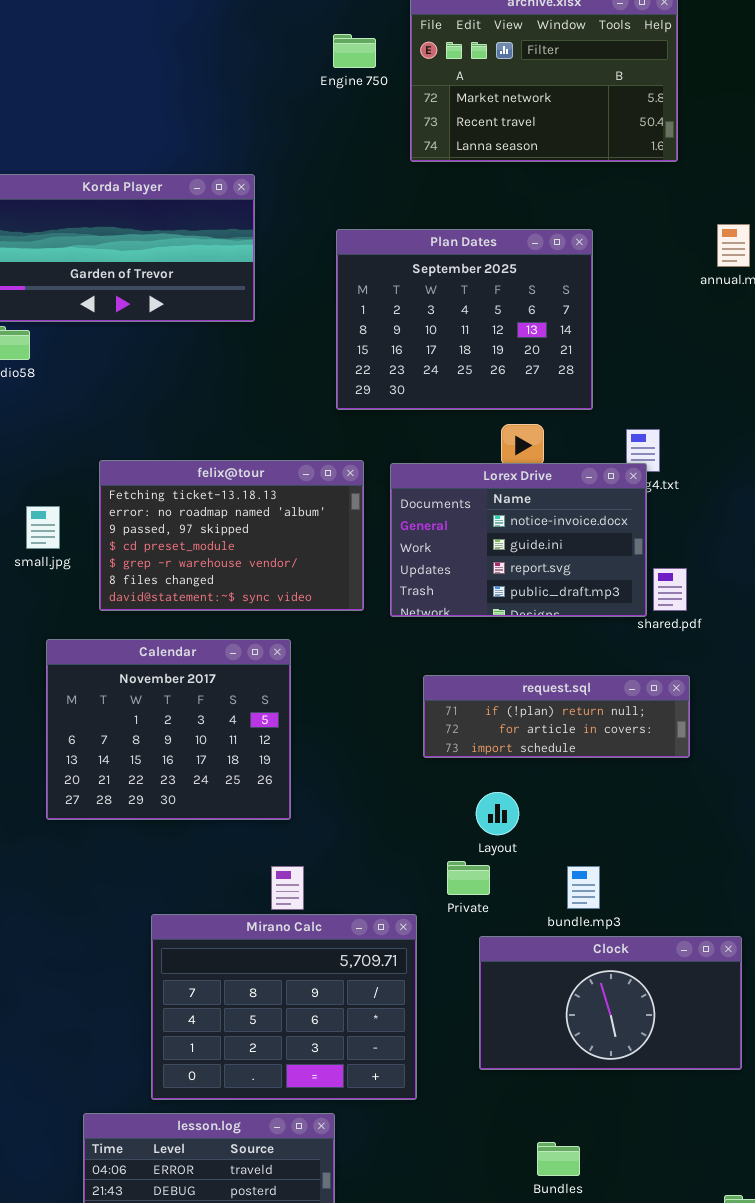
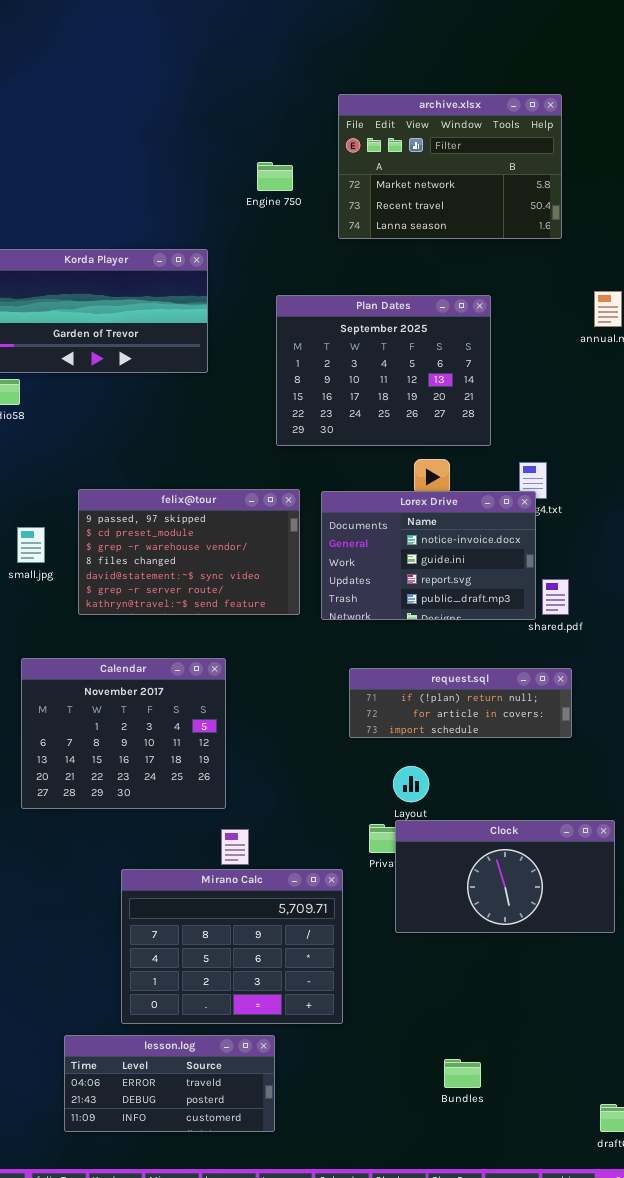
Engine 750: [333,34,376,68] -> [257,162,293,191], moved
felix@tour: [99,460,364,611] -> [78,489,300,615], scrolled down 2 rows
Calendar: [46,639,291,820] -> [21,658,226,809], moved
Clock: [479,936,742,1070] -> [395,820,615,933], moved

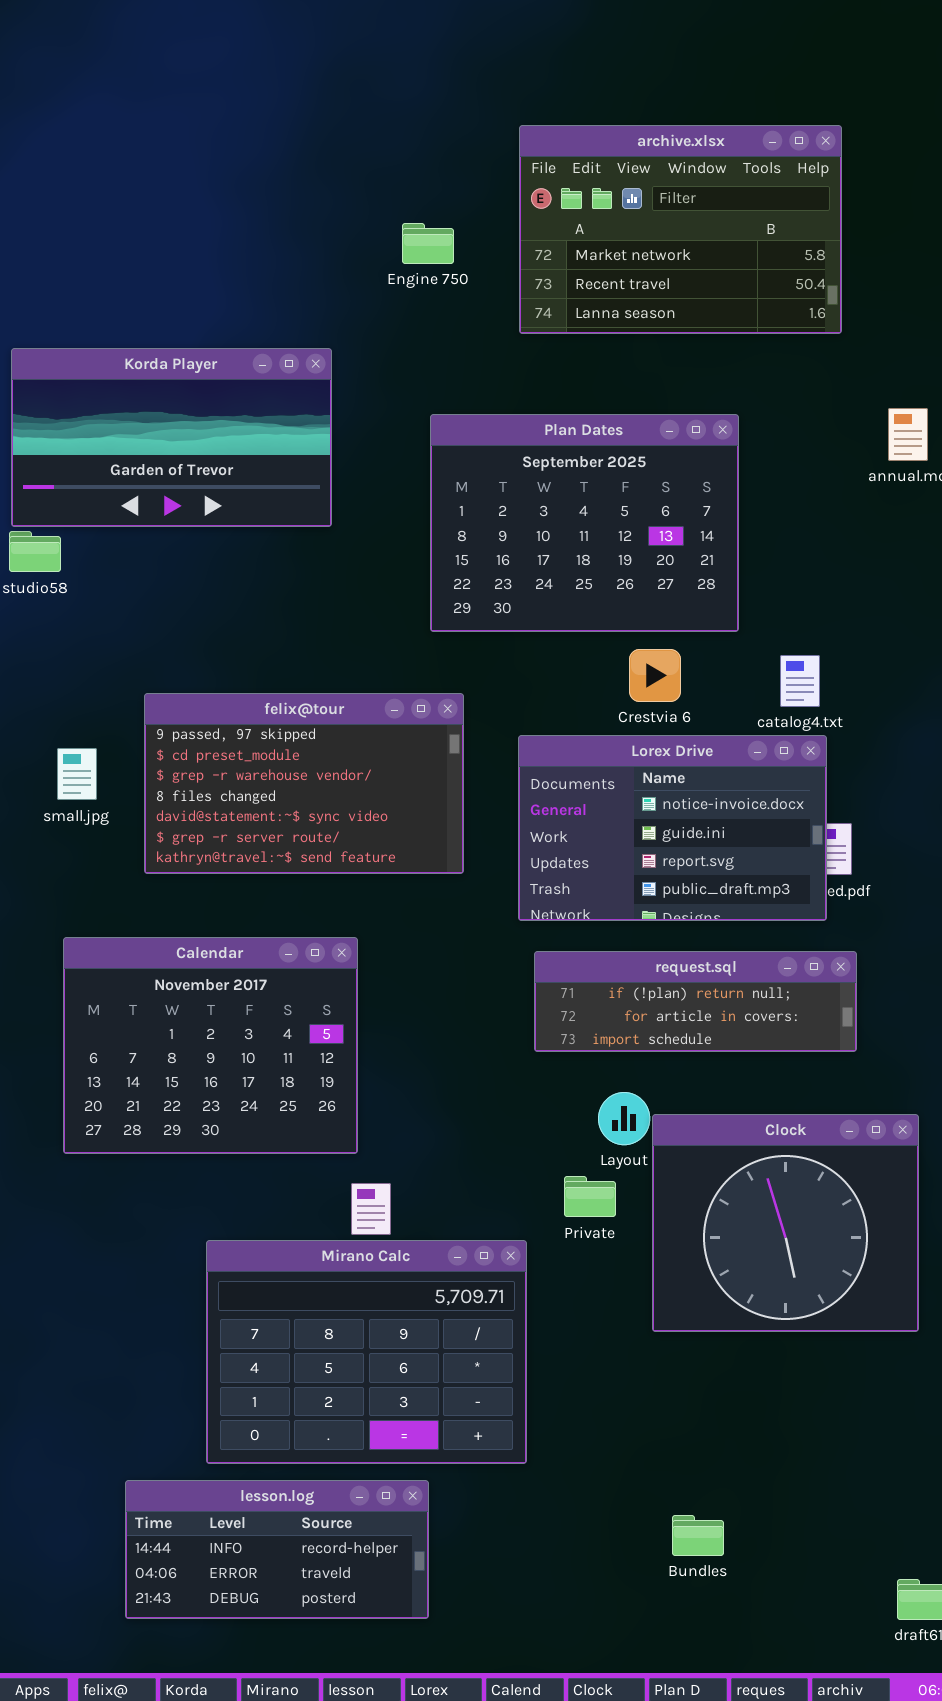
Lorex Drive: [321,491,536,620] -> [518,735,827,921], moved
Clock: [395,820,615,933] -> [652,1114,919,1332], resized
lesson.log: [64,1035,275,1132] -> [125,1480,429,1619], scrolled up 1 row

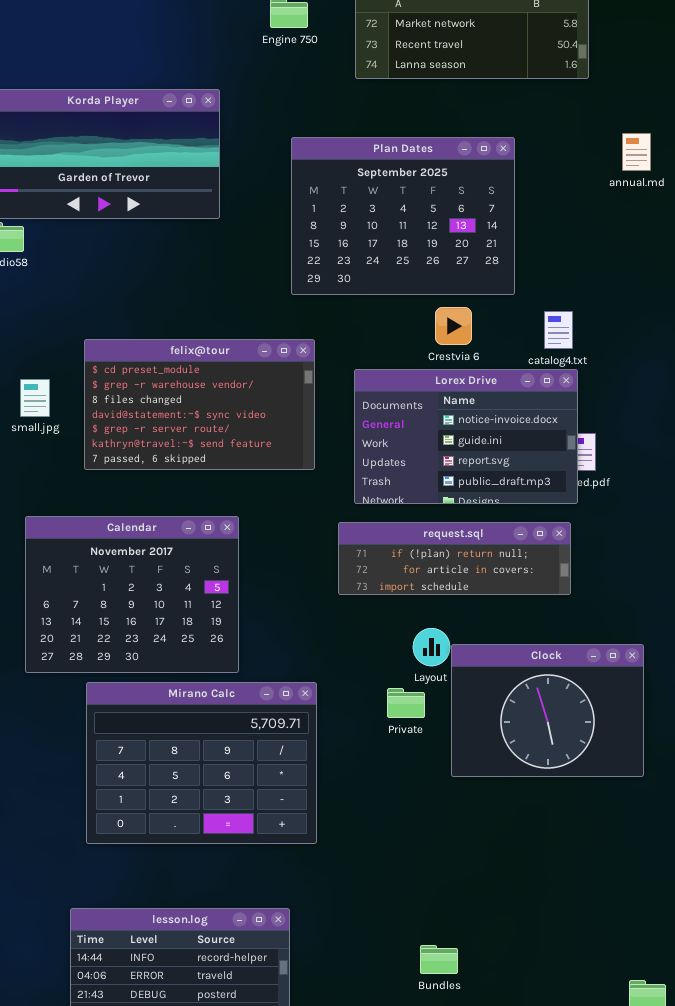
felix@tour: [144,693,464,874] -> [84,339,315,470], scrolled down 1 row
request.sql: [534,951,857,1052] -> [338,522,571,595], moved
Clock: [652,1114,919,1332] -> [451,644,644,777], resized
Mirano Calc: [206,1240,527,1464] -> [86,682,317,844], moved
Bundles: [672,1515,724,1556] -> [420,945,458,974], moved

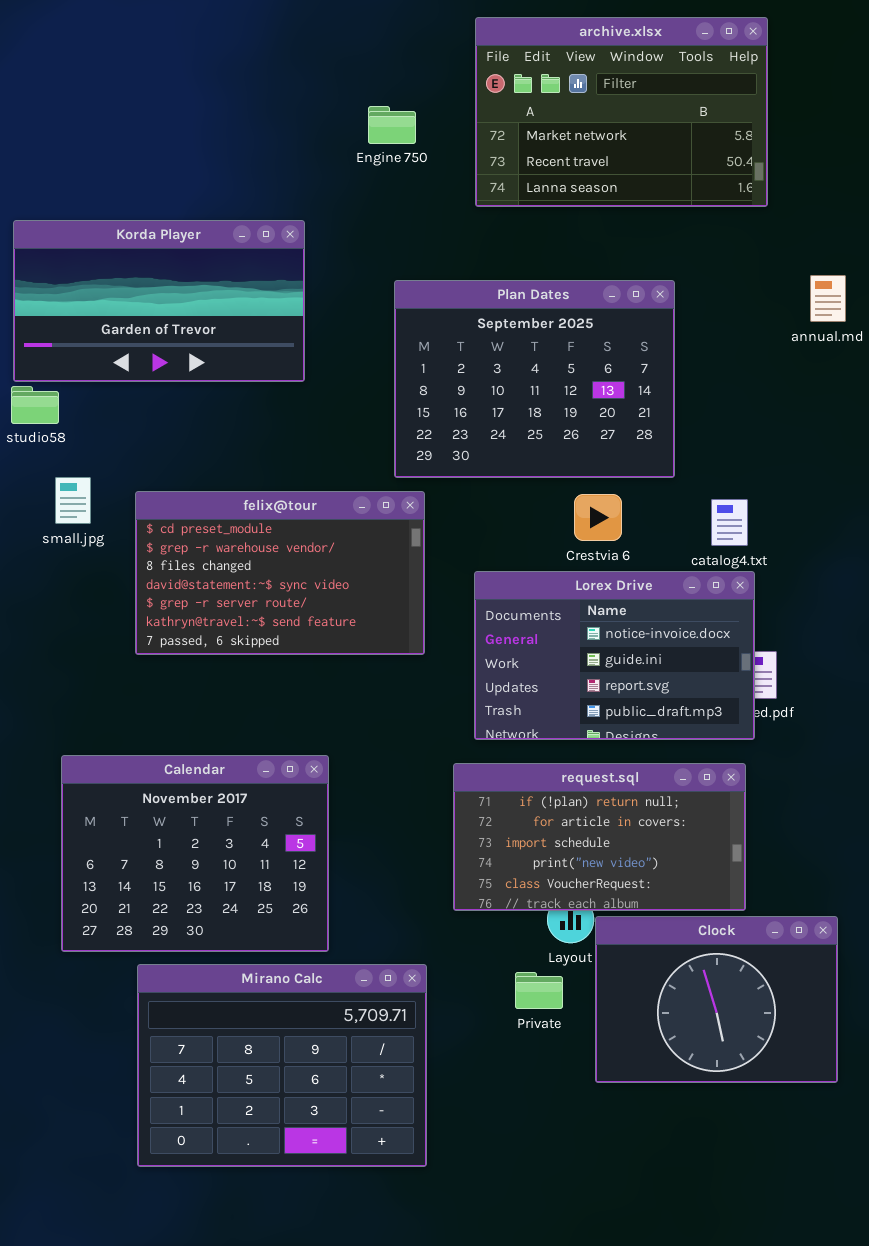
felix@tour: [84,339,315,470] -> [135,491,425,655], moved
small.jpg: [20,379,50,417] -> [55,477,91,524], moved
request.sql: [338,522,571,595] -> [453,763,746,911], resized

